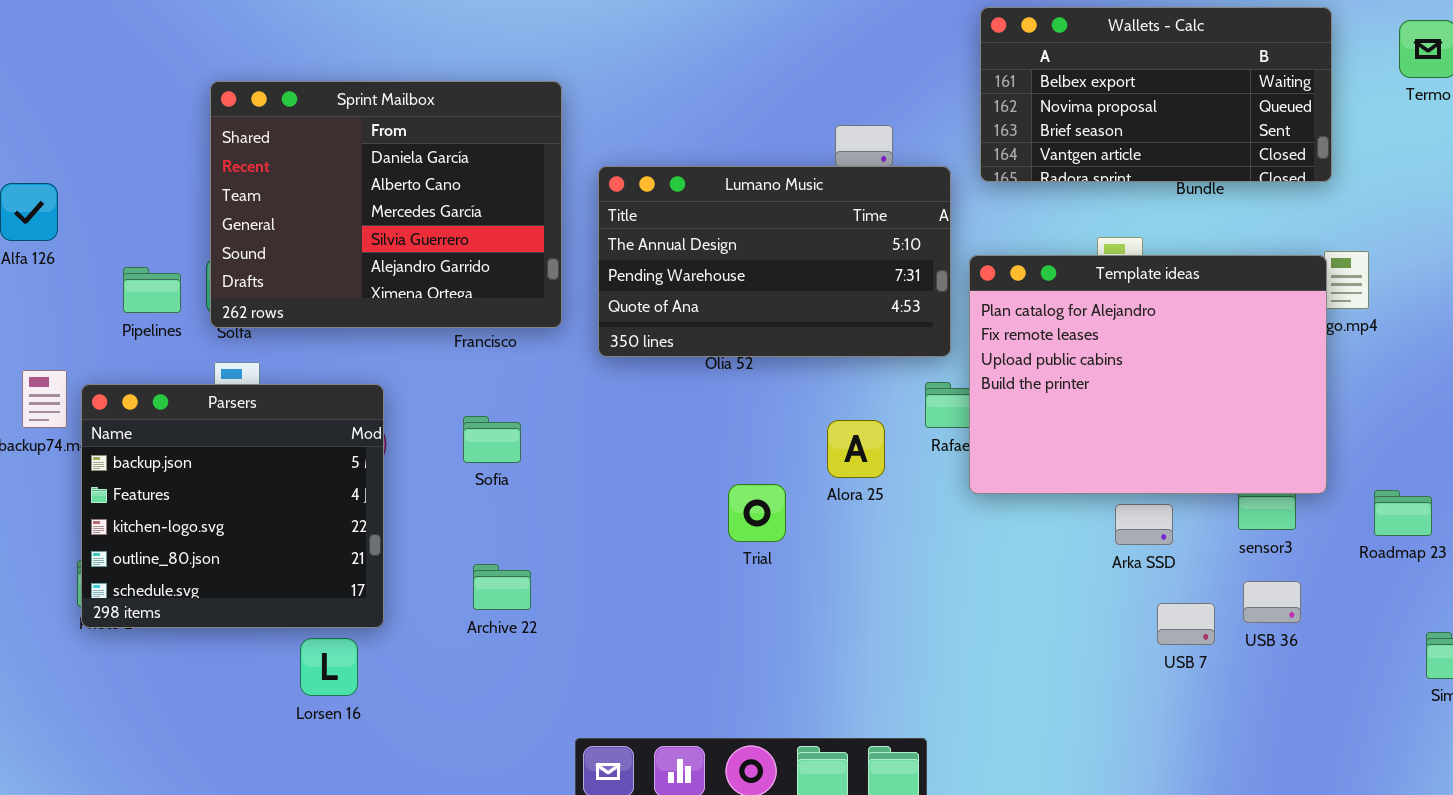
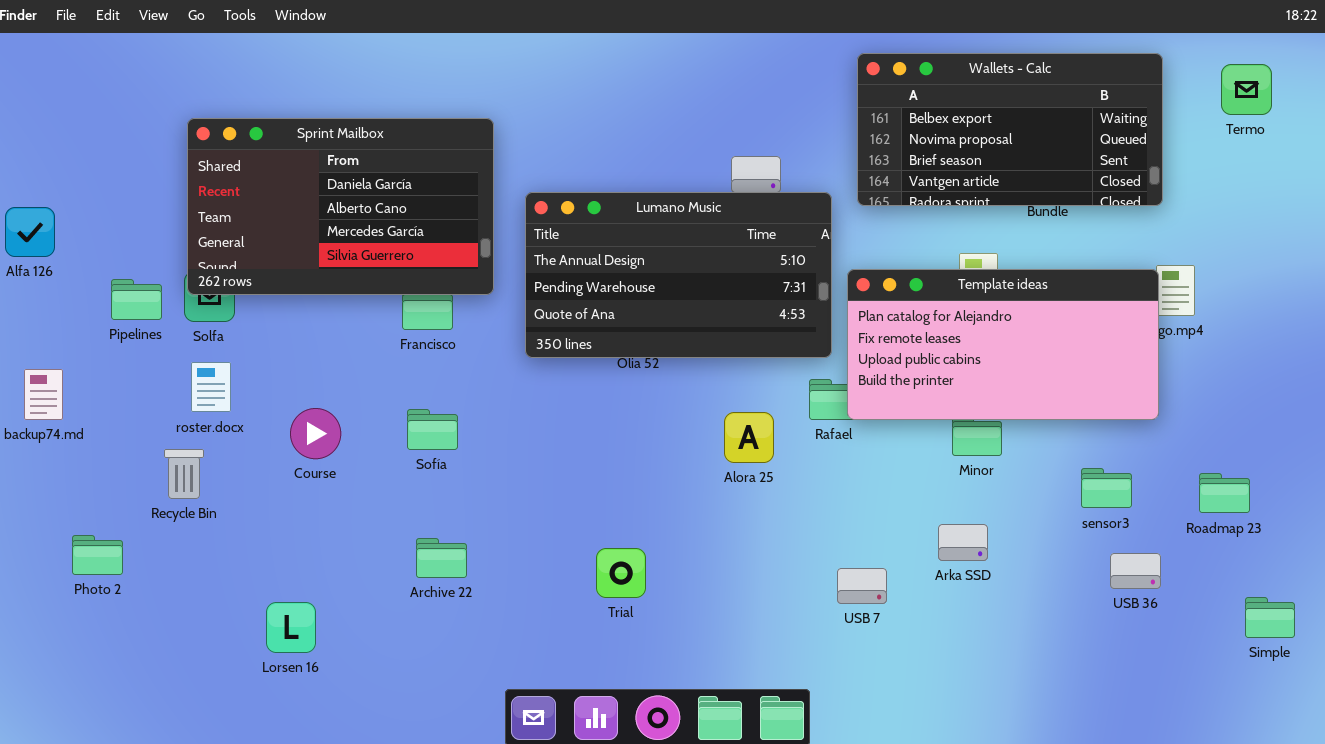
Sprint Mailbox: [210,81,562,328] -> [187,118,494,295], resized
Template ideas: [969,255,1327,494] -> [847,269,1159,420], resized
Parsers: [81,384,384,628] -> none, closed
Trial: [728,484,786,542] -> [596,548,646,598], moved
Arka SSD: [1115,504,1173,545] -> [938,524,988,561], moved
USB 36: [1243,581,1301,623] -> [1110,553,1161,589], moved
USB 7: [1157,603,1215,645] -> [837,568,887,604], moved

